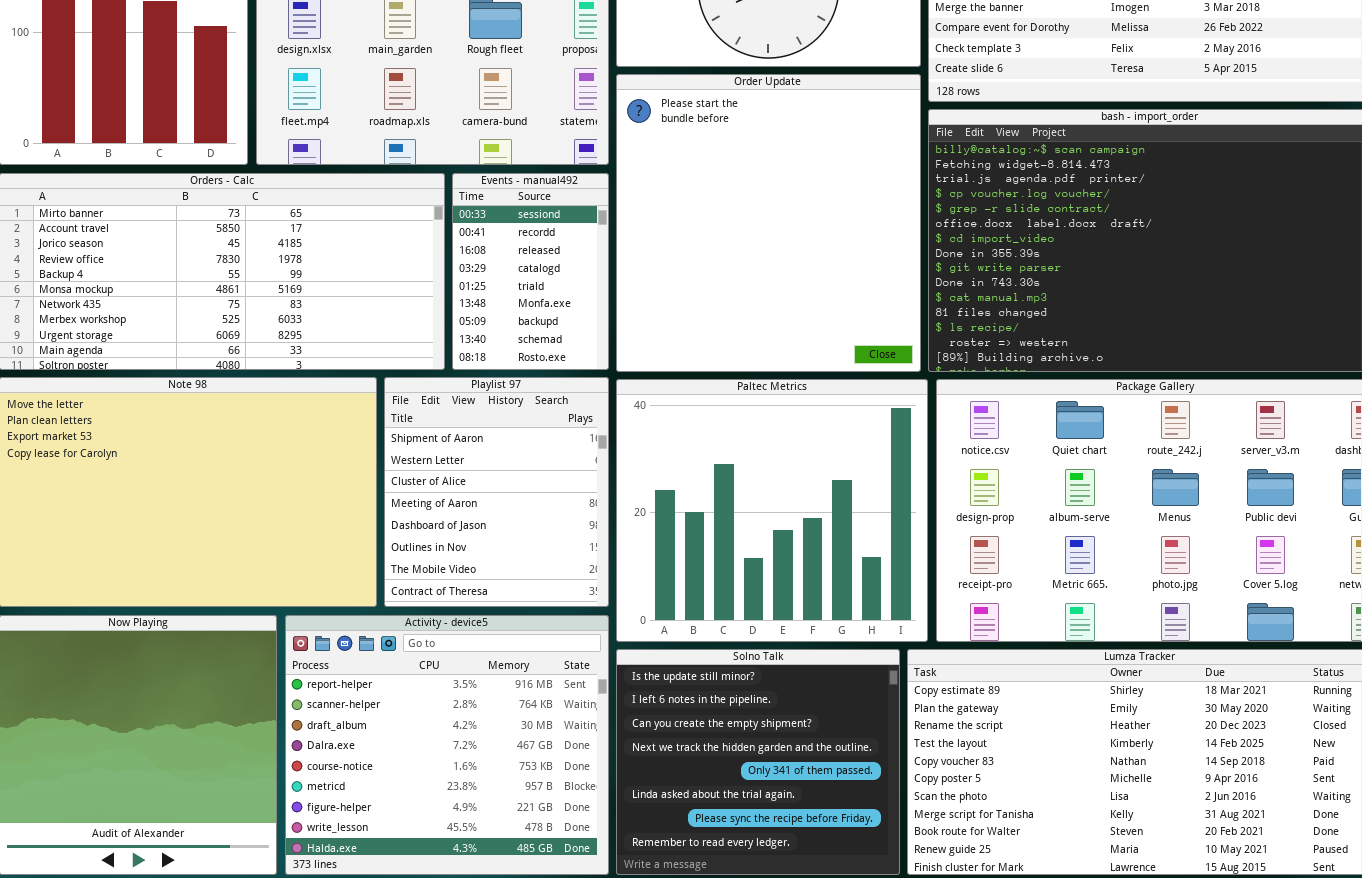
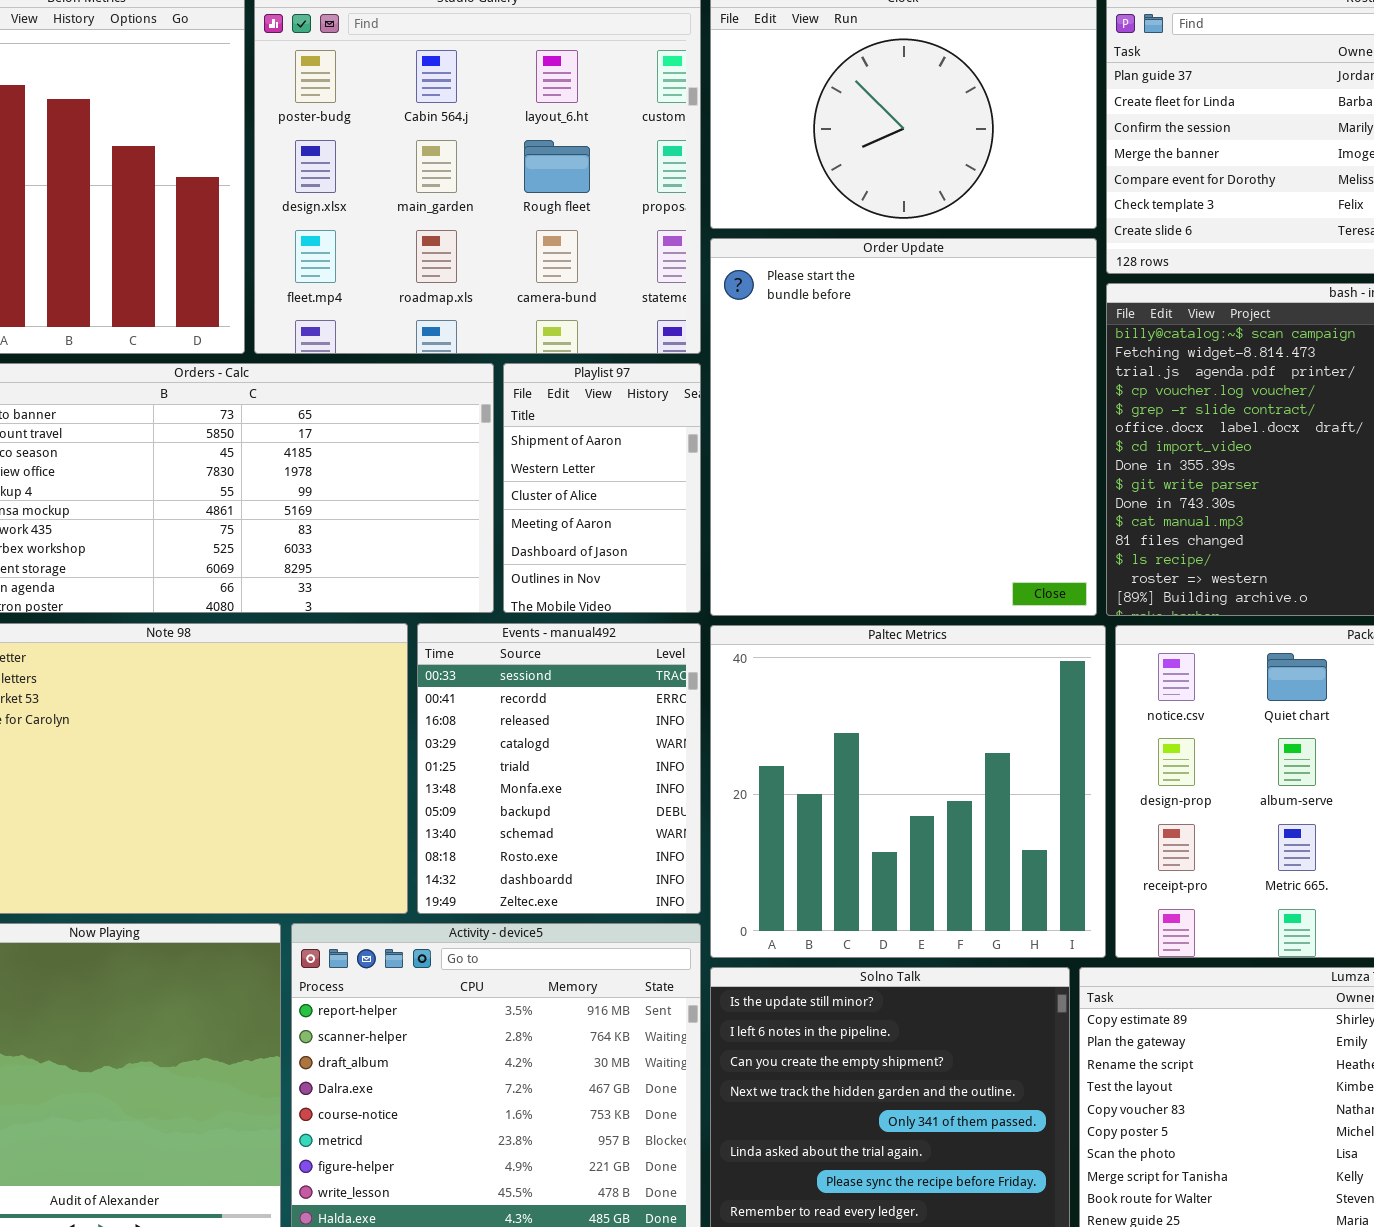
Events - manual492: [452,173,609,370] -> [417,623,701,914], moved, resized
Playlist 97: [384,377,609,607] -> [503,363,701,613], moved, resized

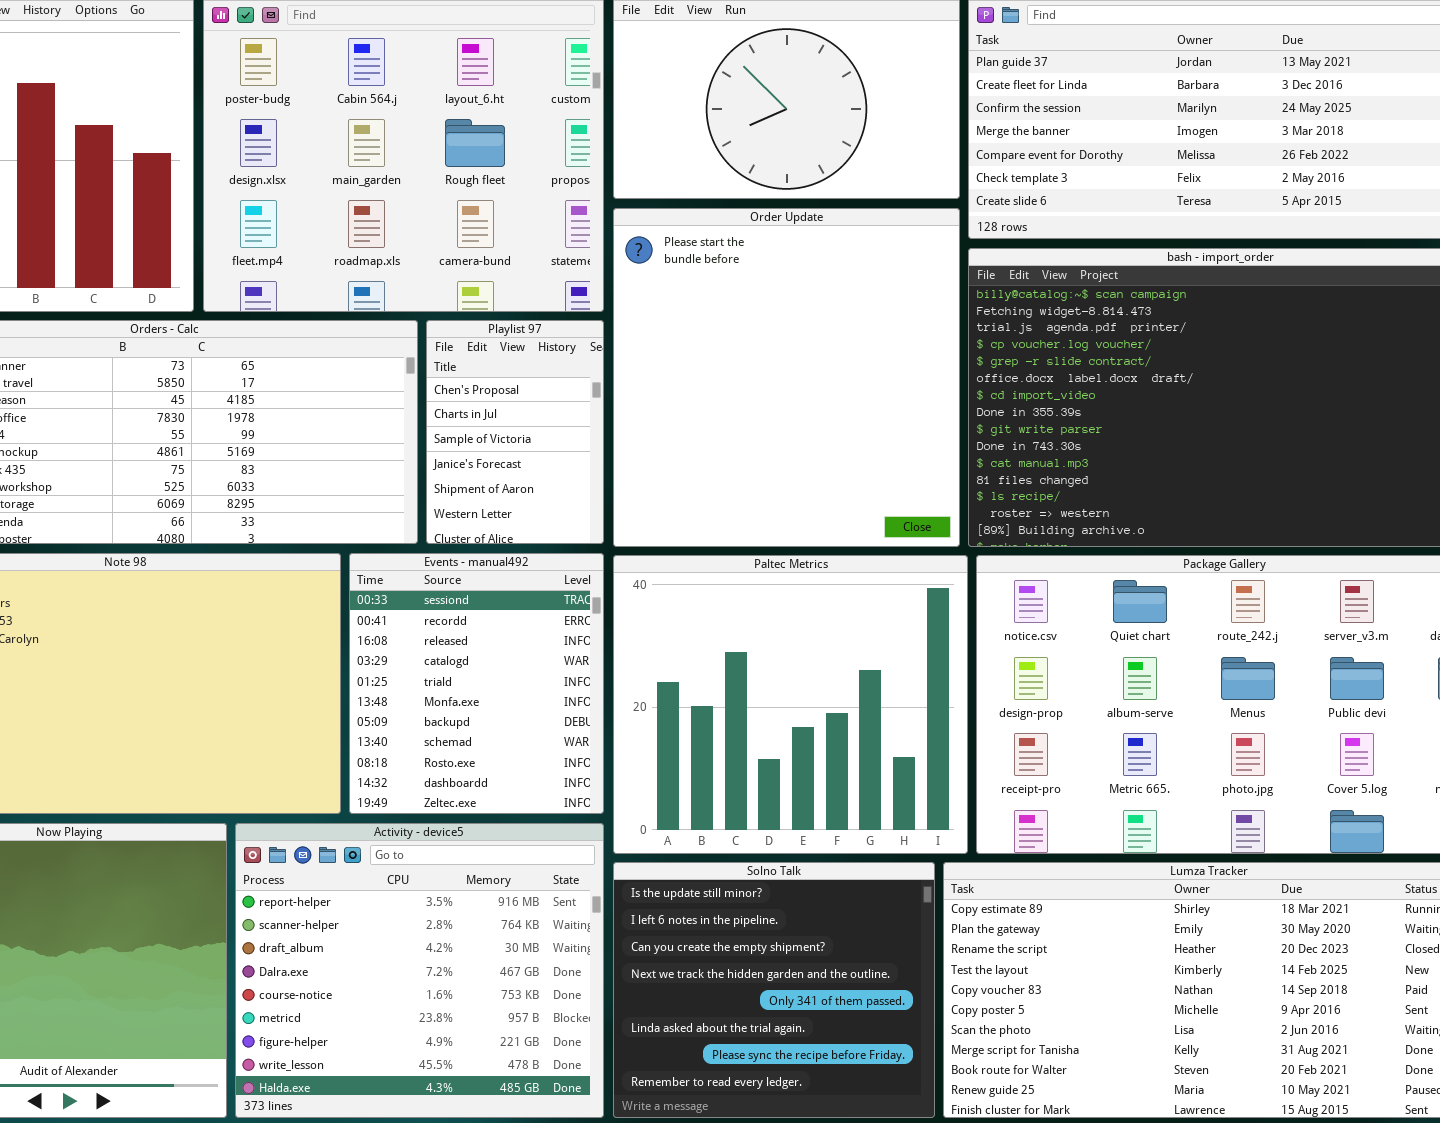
Playlist 97: [503,363,701,613] -> [426,320,604,544], scrolled up 4 rows

